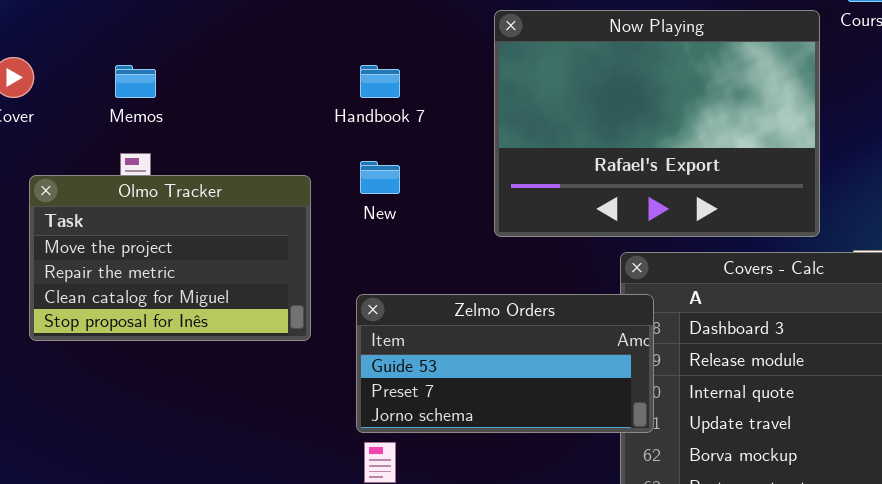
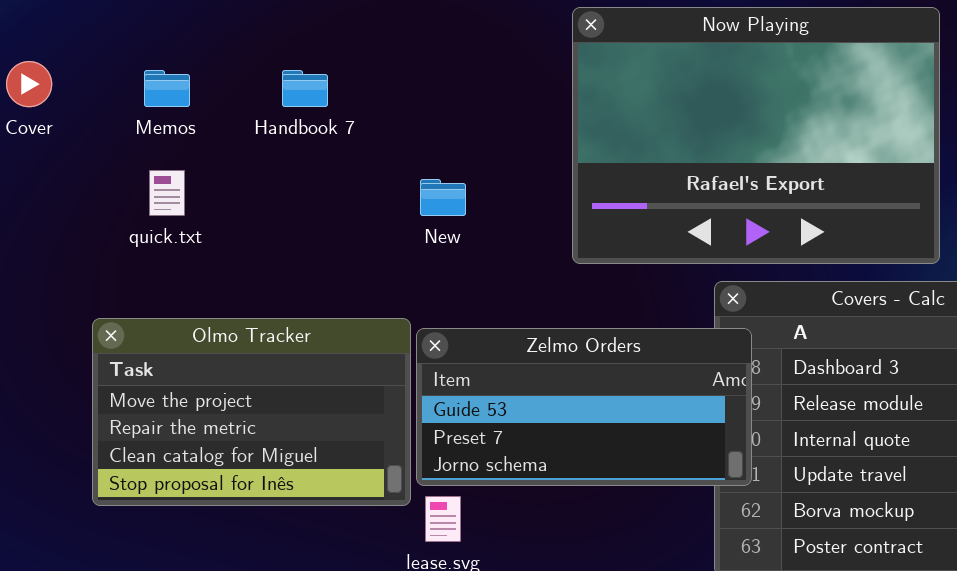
Handbook 7: [360,65,400,98] -> [282,70,328,107], moved
Olmo Tracker: [29,175,311,341] -> [92,318,411,506], moved

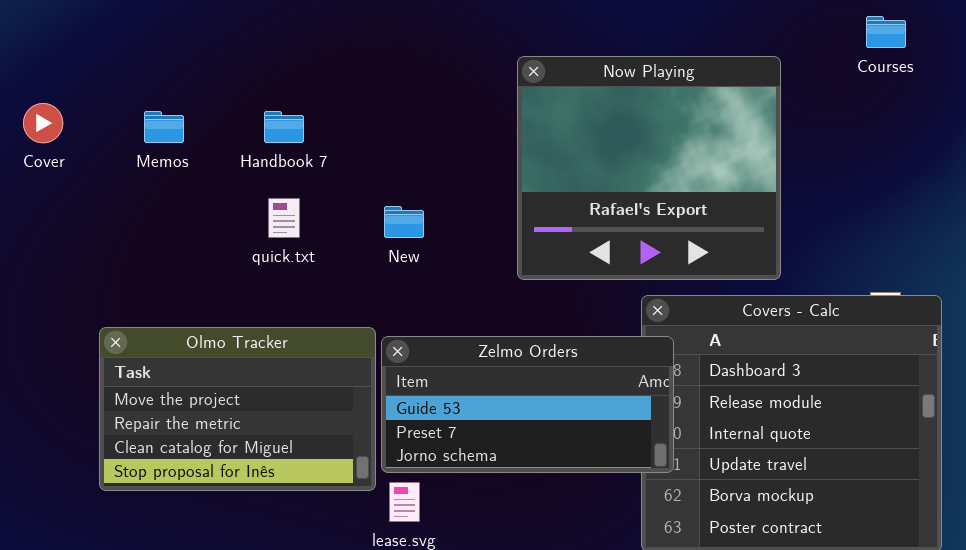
Now Playing: [572,7,940,264] -> [517,56,781,280], resized
quick.txt: [149,170,185,216] -> [268,198,300,238], moved

